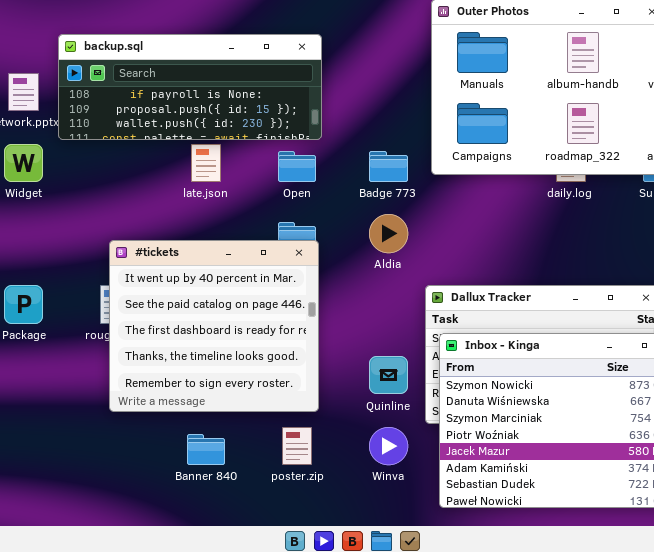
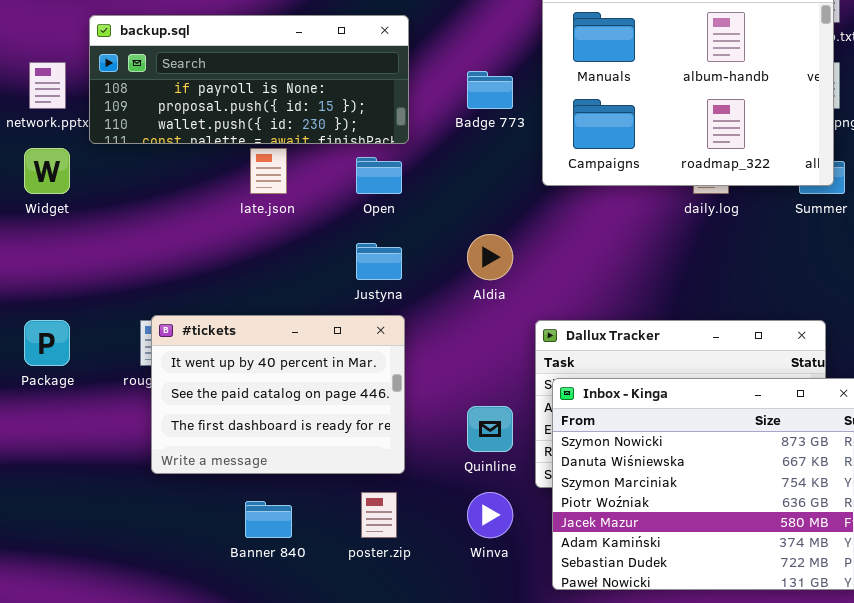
Badge 773: [369,151,408,182] -> [467,71,513,109], moved
#tickets: [109,240,319,412] -> [151,315,405,474], resized

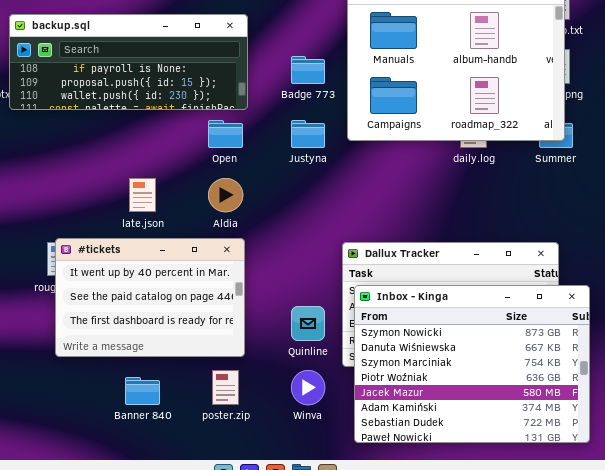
late.json: [250,148,287,194] -> [129,178,156,212], moved
Aldia: [467,234,513,280] -> [208,178,243,212], moved
Justyna: [356,243,402,280] -> [291,120,325,148], moved

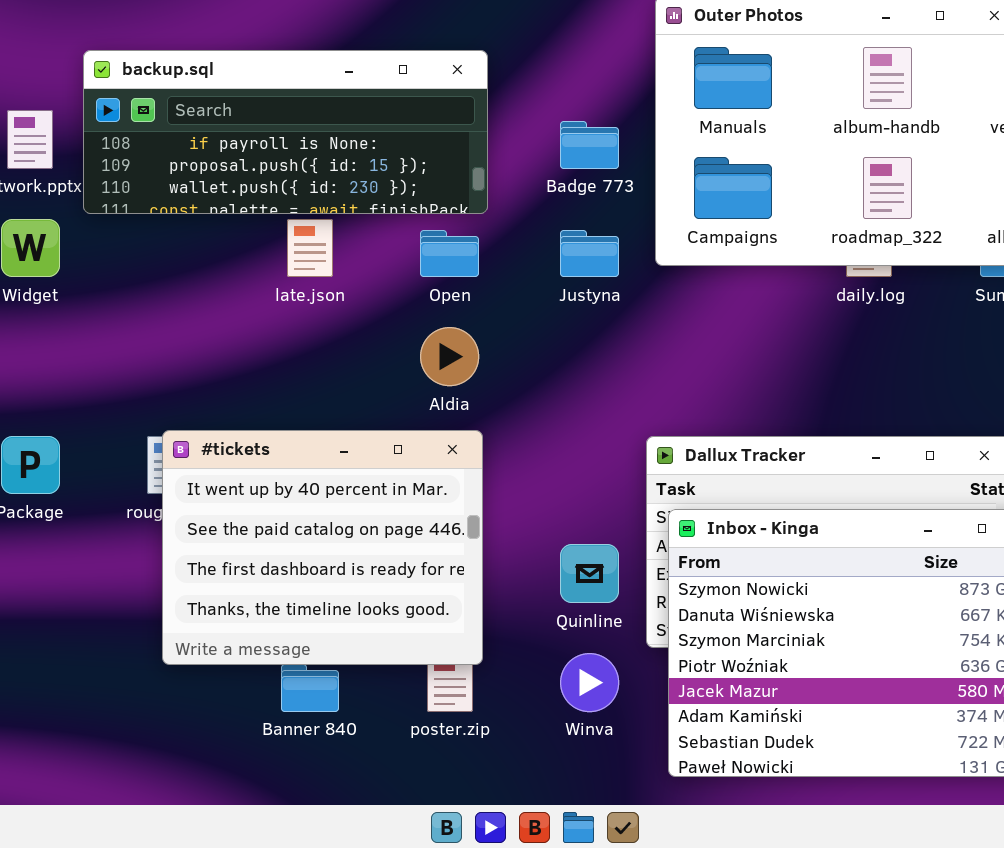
late.json: [129,178,156,212] -> [287,219,333,277], moved
#tickets: [55,238,245,357] -> [162,430,483,665], resized

